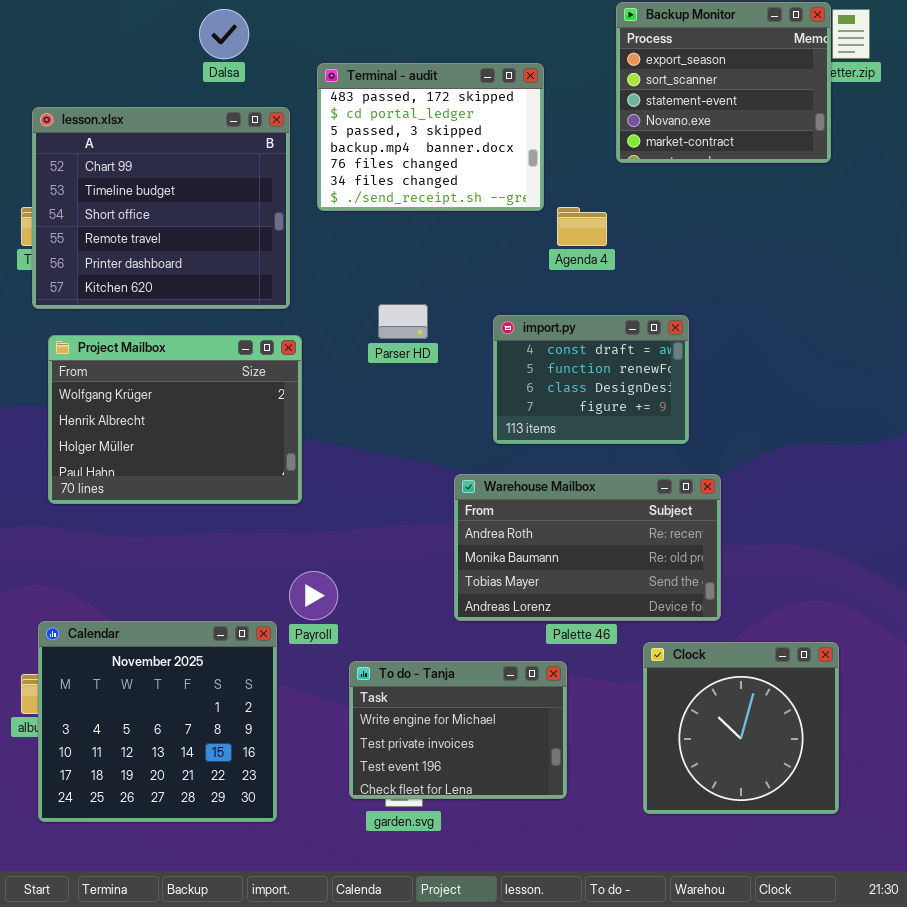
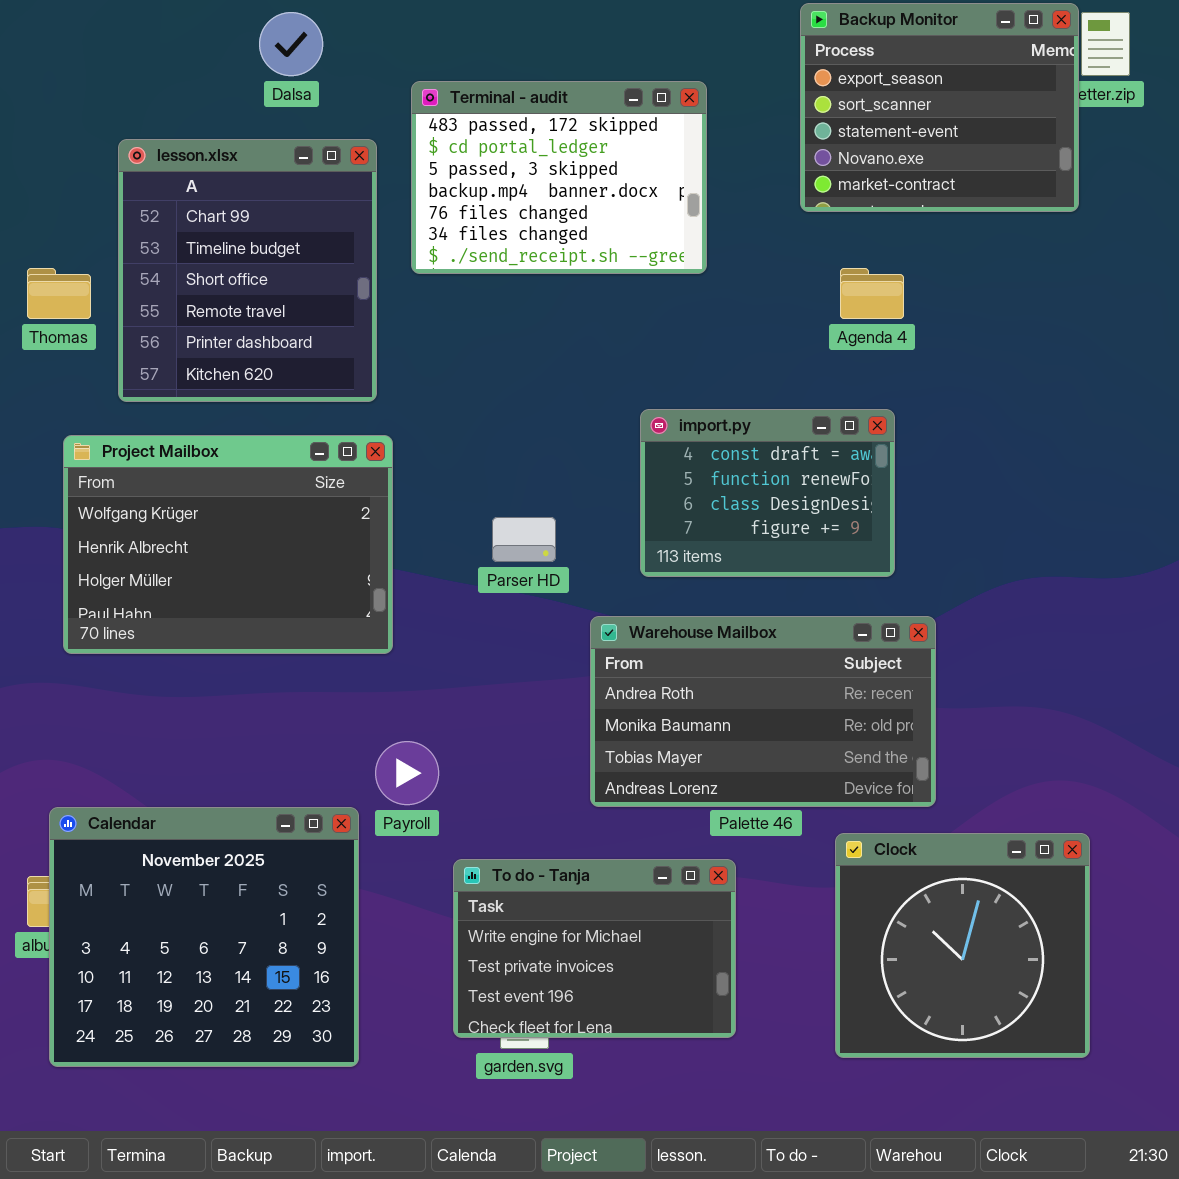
lesson.xlsx: [32,107,290,309] -> [118,139,377,402], resized
Agenda 4: [557,207,607,246] -> [840,268,904,319], moved
Parser HD: [378,304,428,339] -> [492,517,556,562], moved

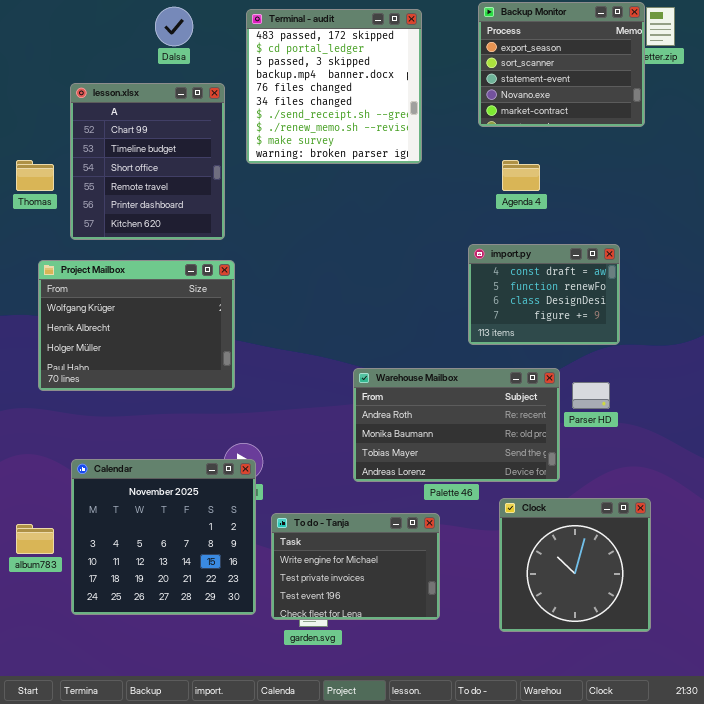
Terminal - audit: [411,81,707,274] -> [246,9,422,164], resized
import.py: [640,409,895,577] -> [468,244,620,345], moved
Parser HD: [492,517,556,562] -> [572,382,610,409], moved
Calendar: [49,807,359,1067] -> [71,459,256,615], moved

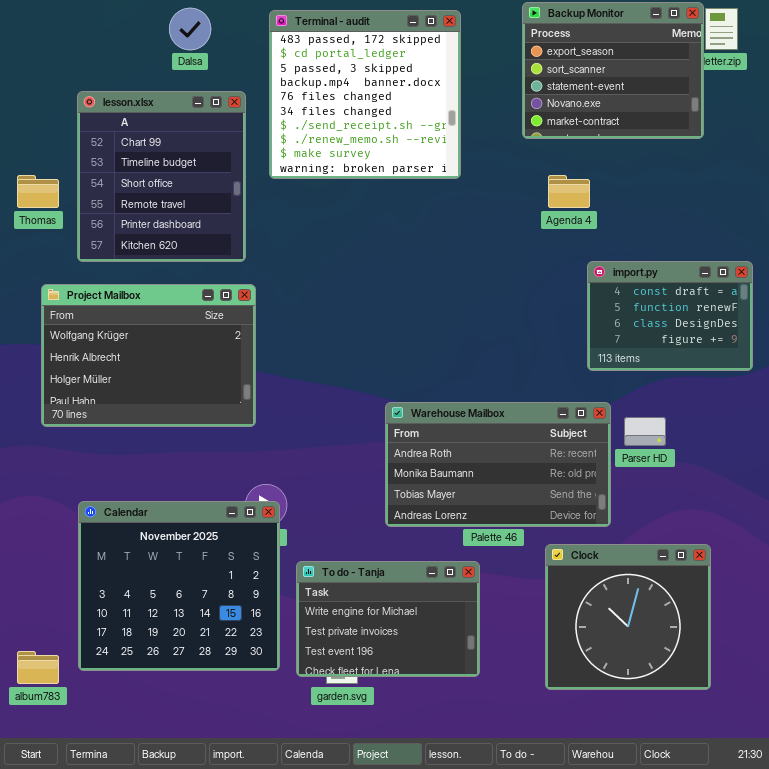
import.py: [468,244,620,345] -> [587,261,753,371], moved
album783: [16,524,54,554] -> [17,651,59,684], moved

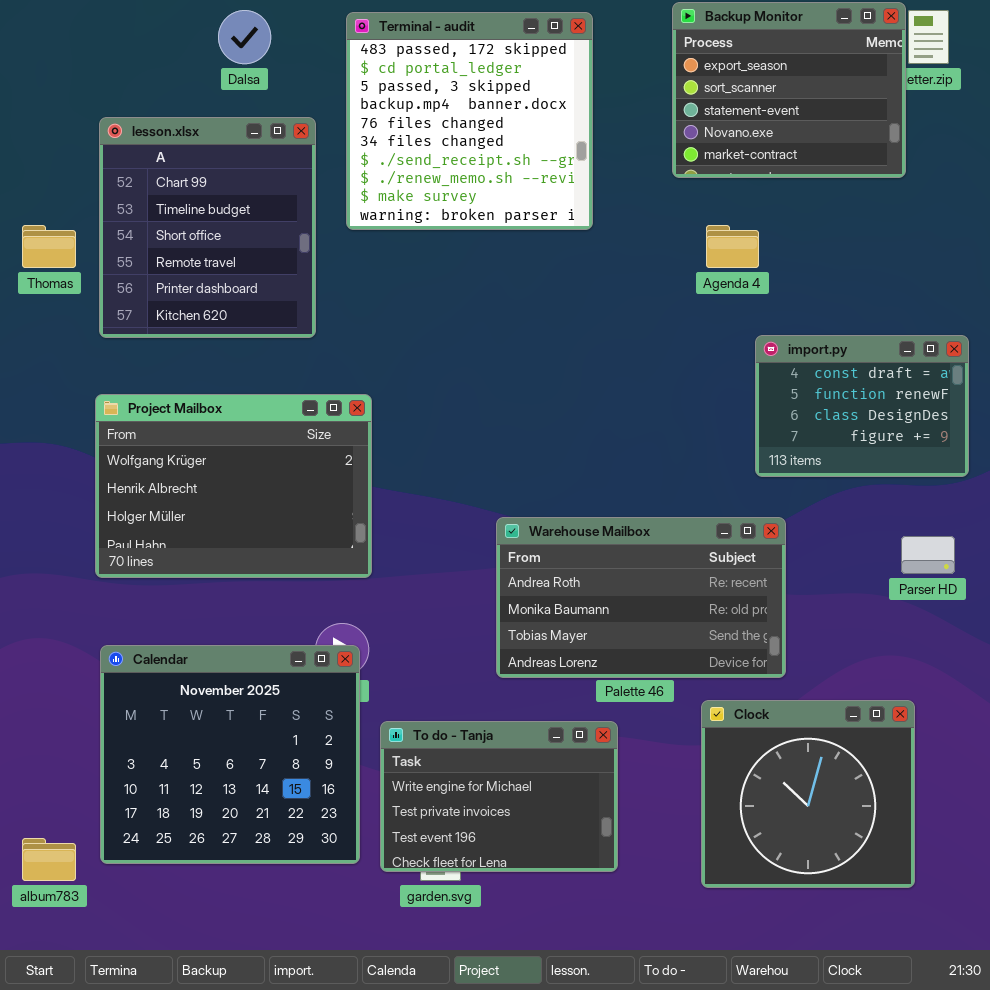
Project Mailbox: [41,284,256,427] -> [95,394,372,578], moved
Parser HD: [624,417,666,446] -> [901,536,955,574], moved

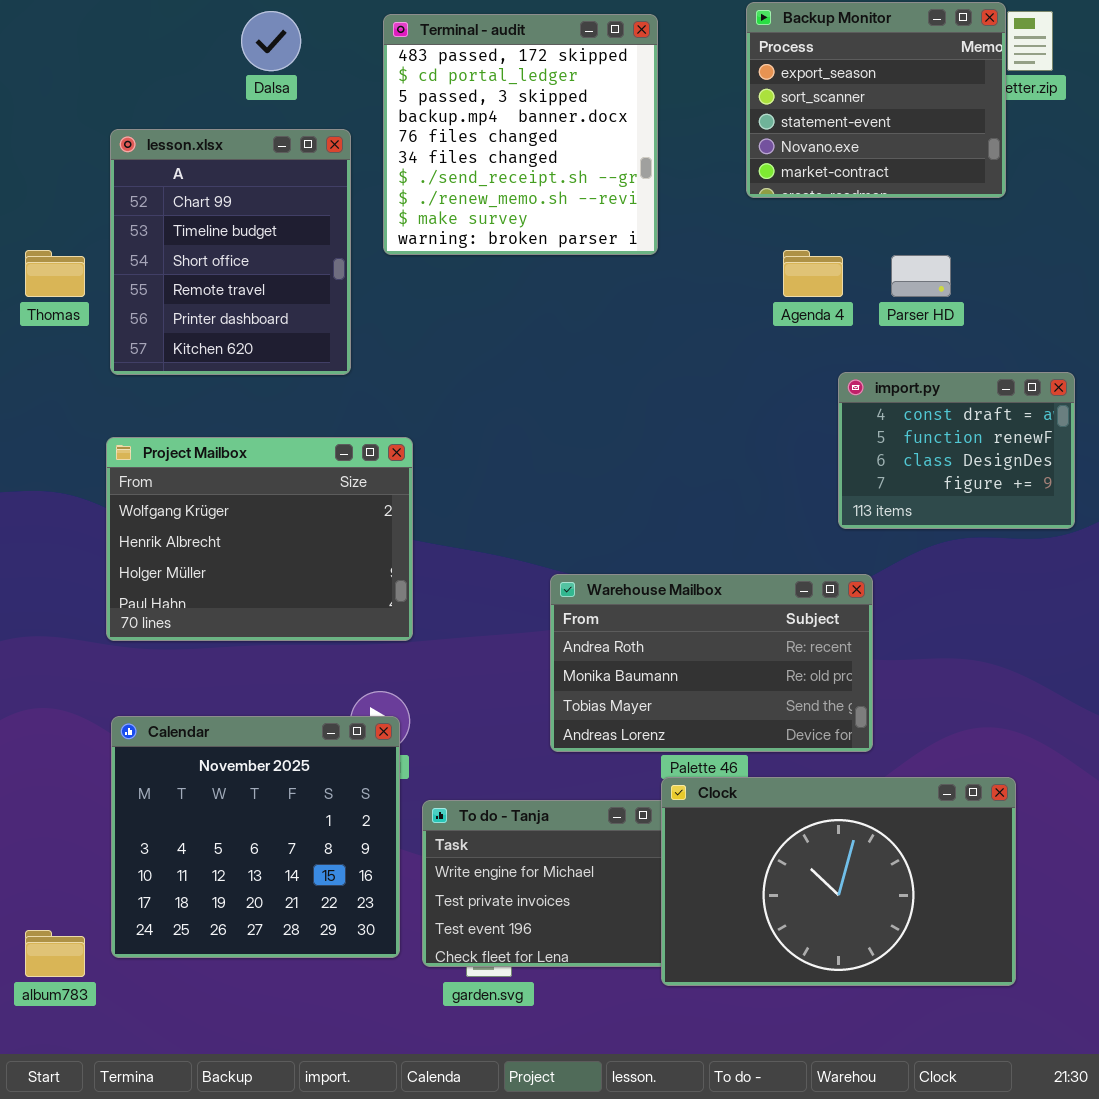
Parser HD: [901,536,955,574] -> [891,255,951,297], moved
Clock: [701,700,915,888] -> [661,777,1016,986], resized

